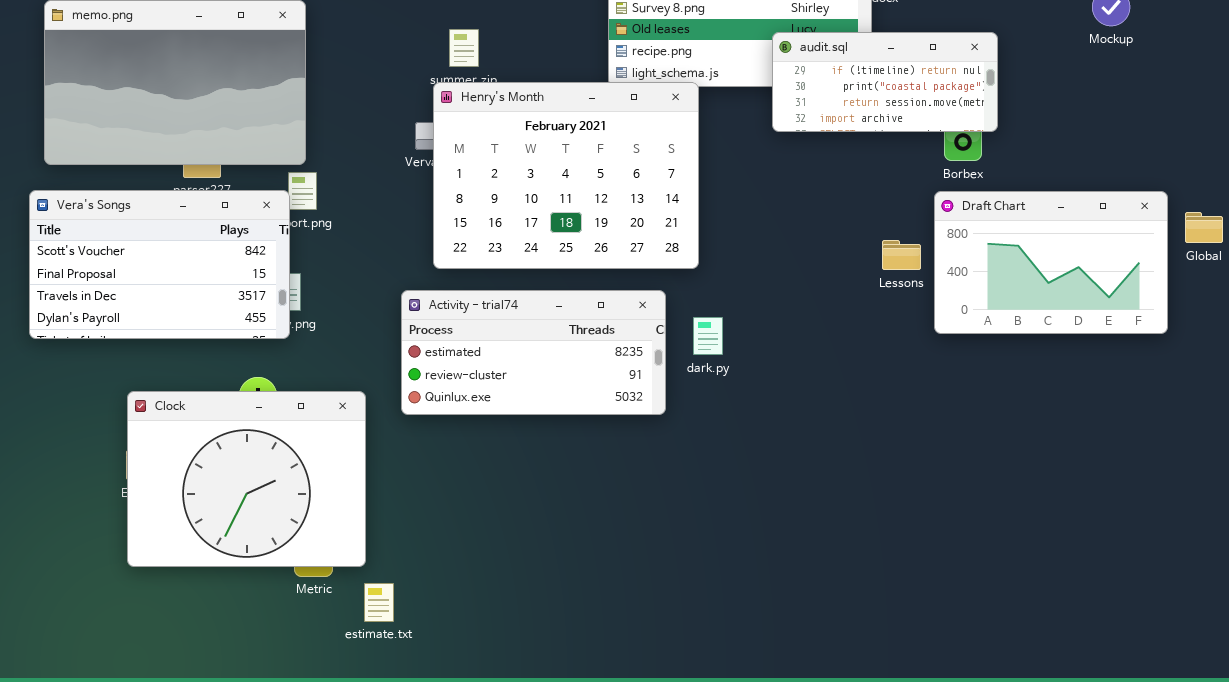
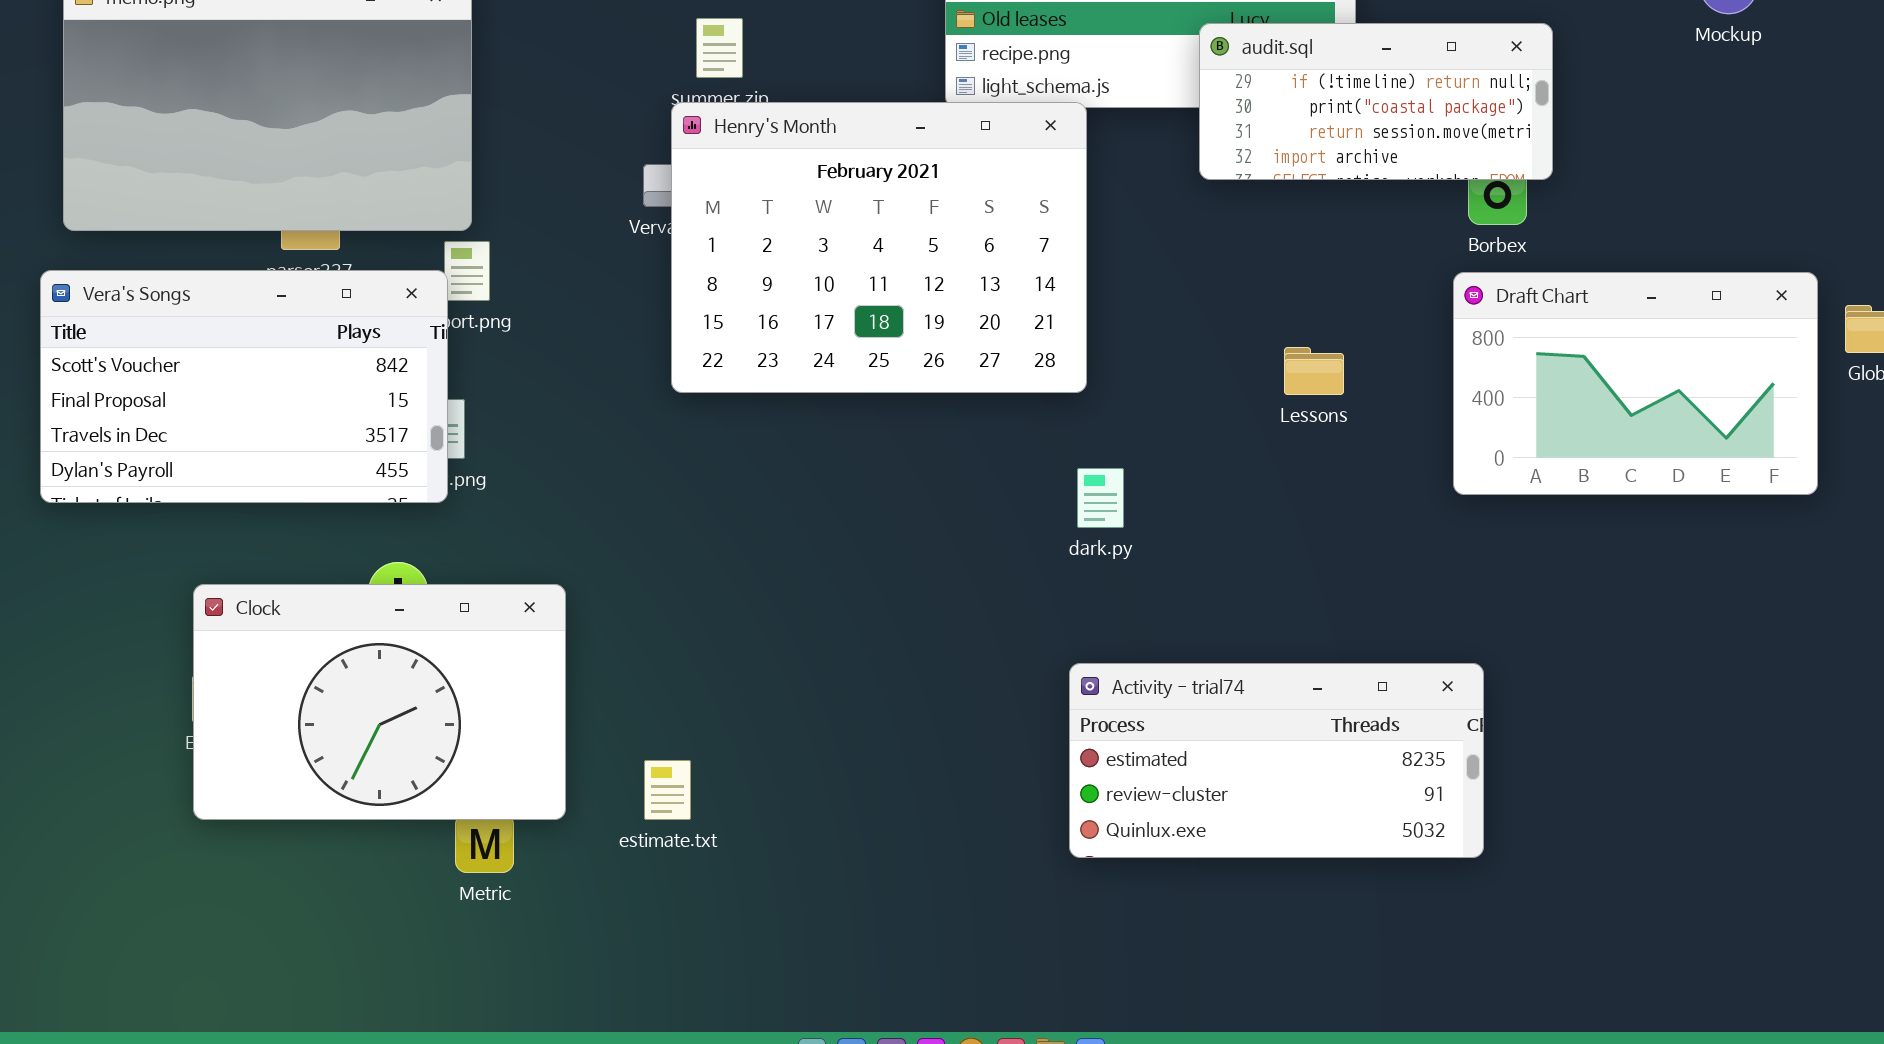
Lessons: [882,240,921,270] -> [1284,347,1344,395], moved
Activity - trial74: [401,290,666,415] -> [1069,663,1484,858], moved
Clock: [127,391,366,567] -> [193,584,566,820], resized
estimate.txt: [364,583,394,622] -> [644,760,691,820], moved

